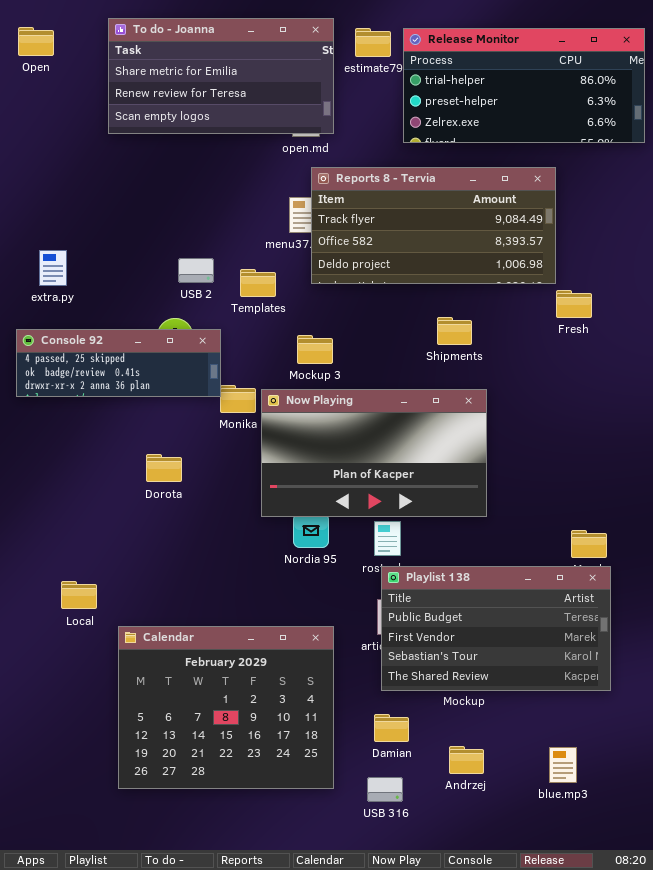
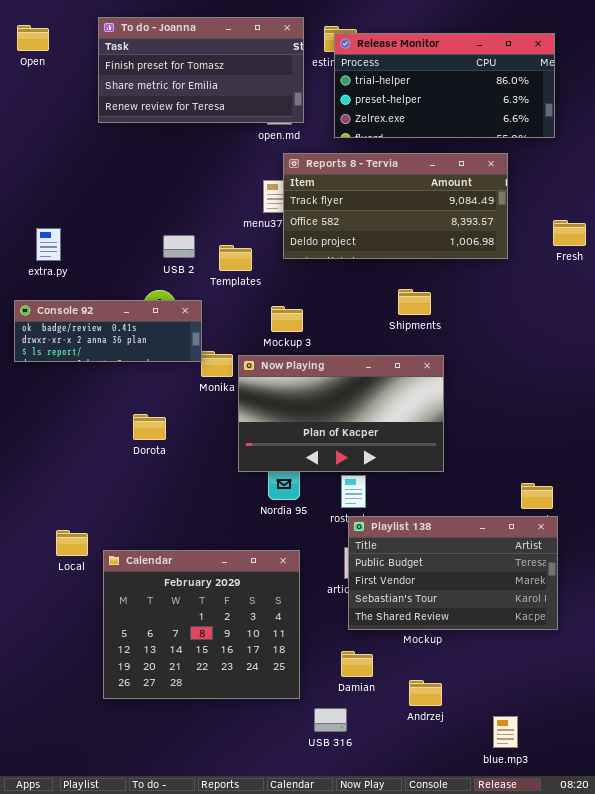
To do - Joanna: [108,18,334,134] -> [98,17,304,123], scrolled up 1 row
Release Monitor: [403,28,645,143] -> [334,33,555,138], moved
Fresh: [556,290,592,318] -> [553,220,586,246], moved
Console 92: [16,329,221,397] -> [14,300,202,362], scrolled down 1 row
Calendar: [118,626,334,789] -> [103,550,300,699], moved
blue.mp3: [549,747,577,783] -> [493,716,518,748], moved
USB 316: [367,777,403,802] -> [314,708,347,732], moved

